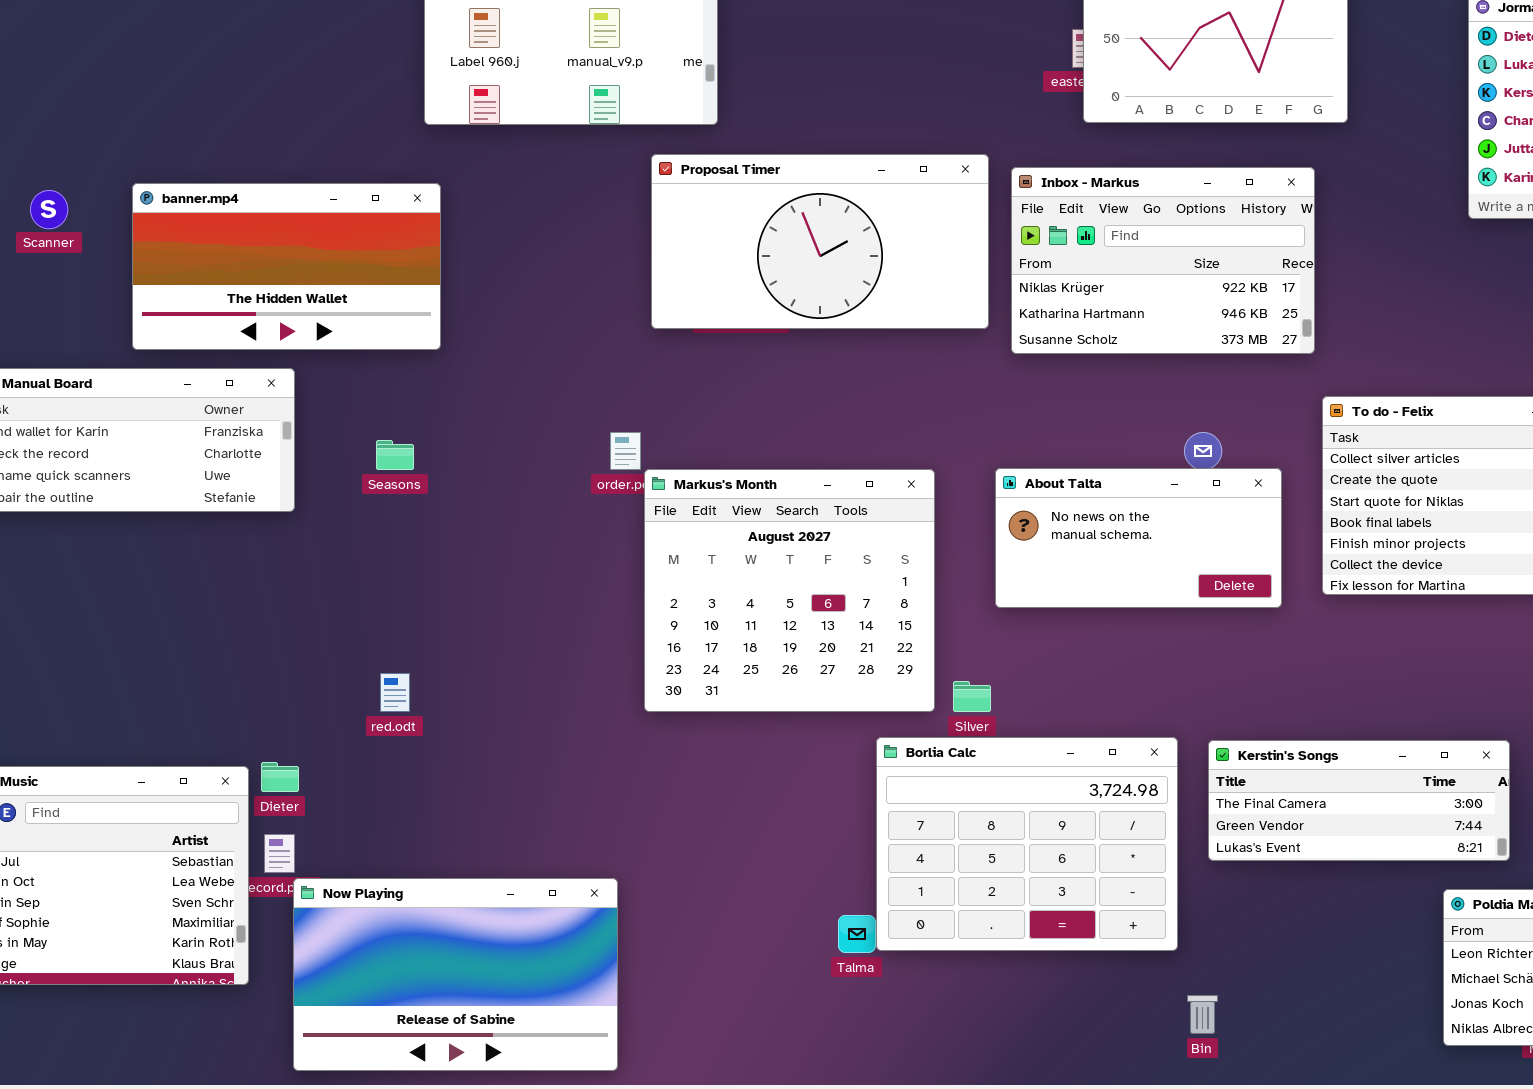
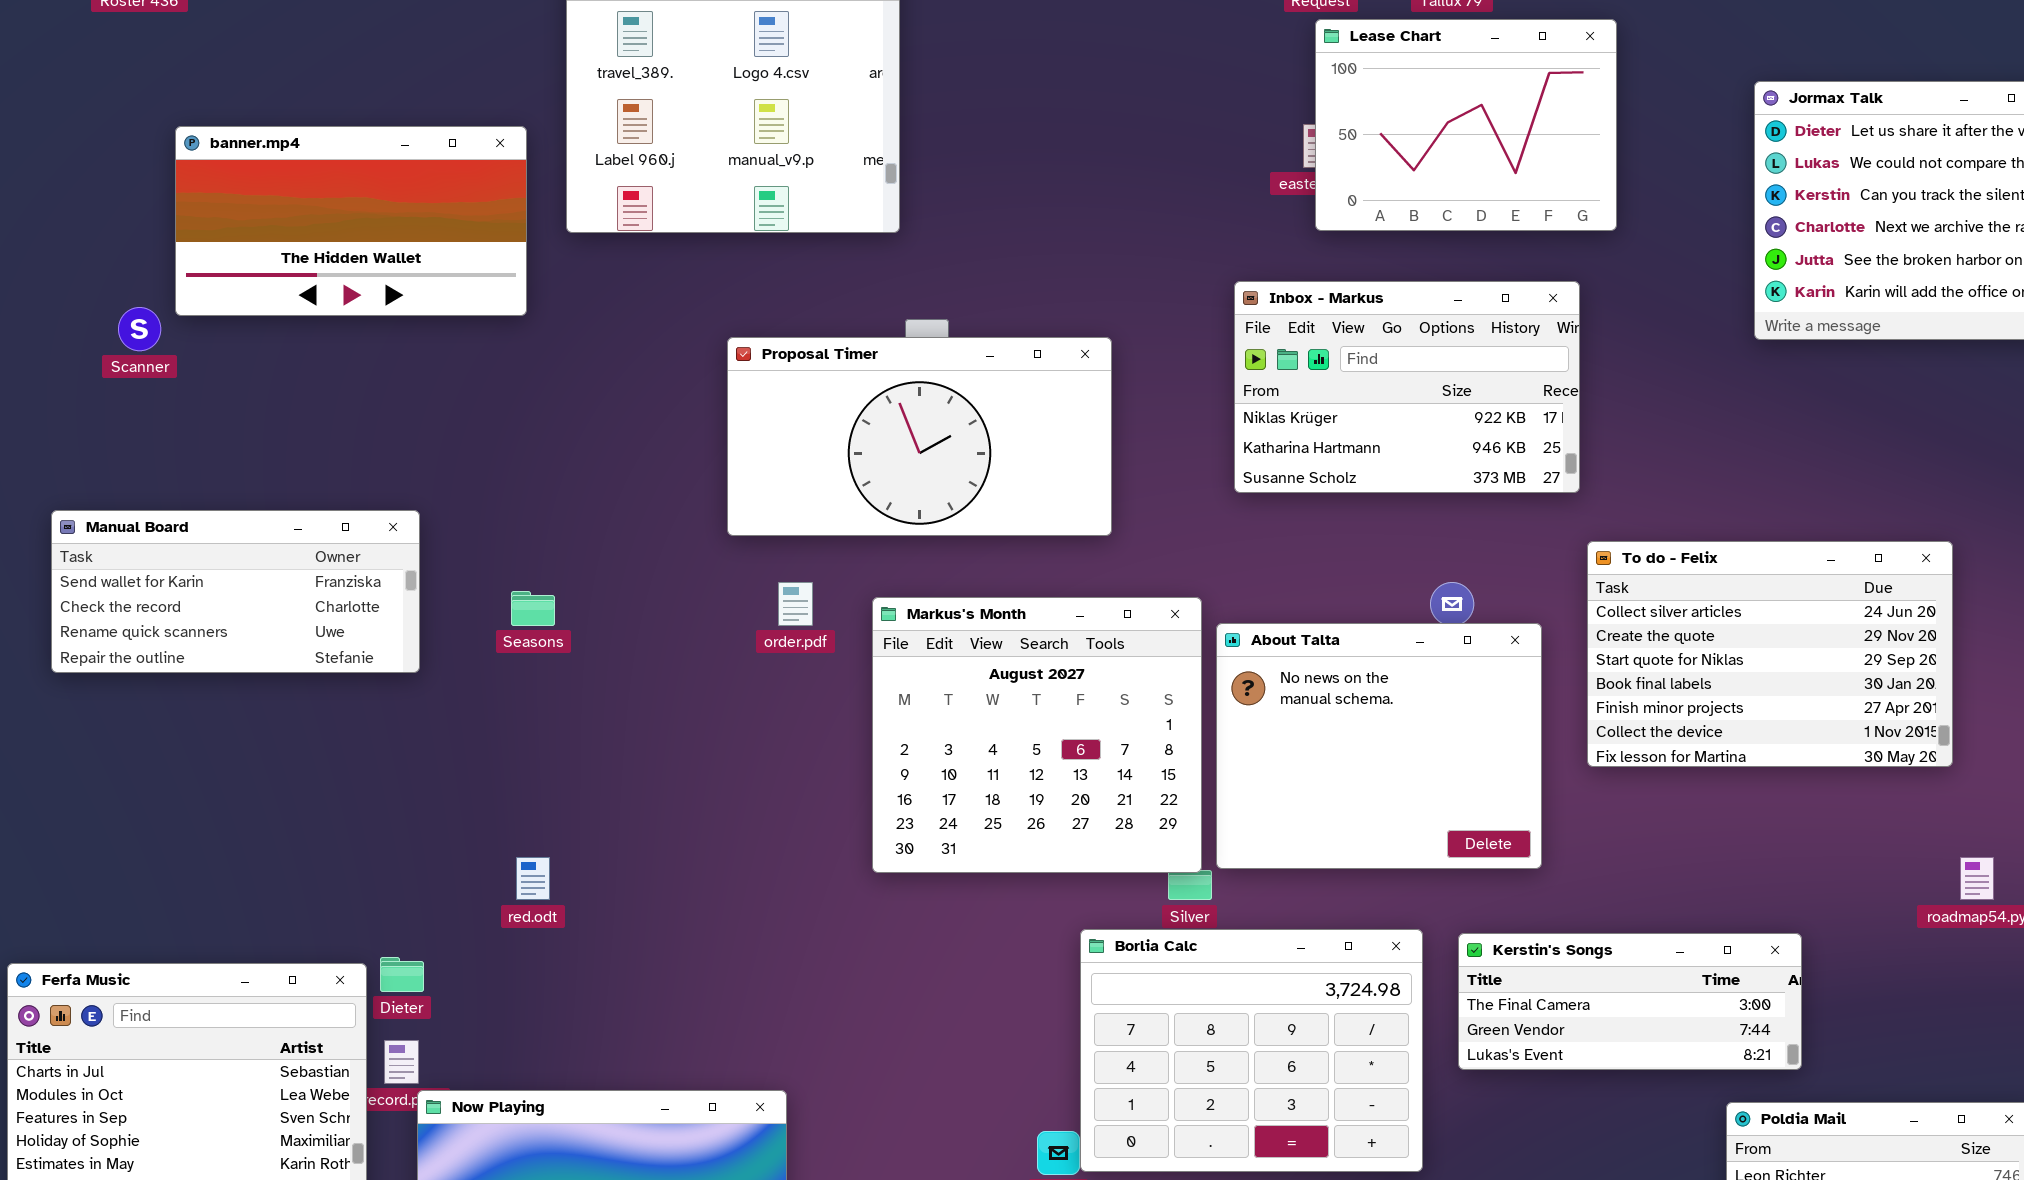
Proposal Timer: [651,154,989,329] -> [727,337,1112,536], moved
banner.mp4: [132,183,441,350] -> [175,126,527,316], moved
About Talta: [995,468,1282,608] -> [1216,623,1542,869], resized
Markus's Month: [644,469,935,712] -> [872,597,1202,873], moved

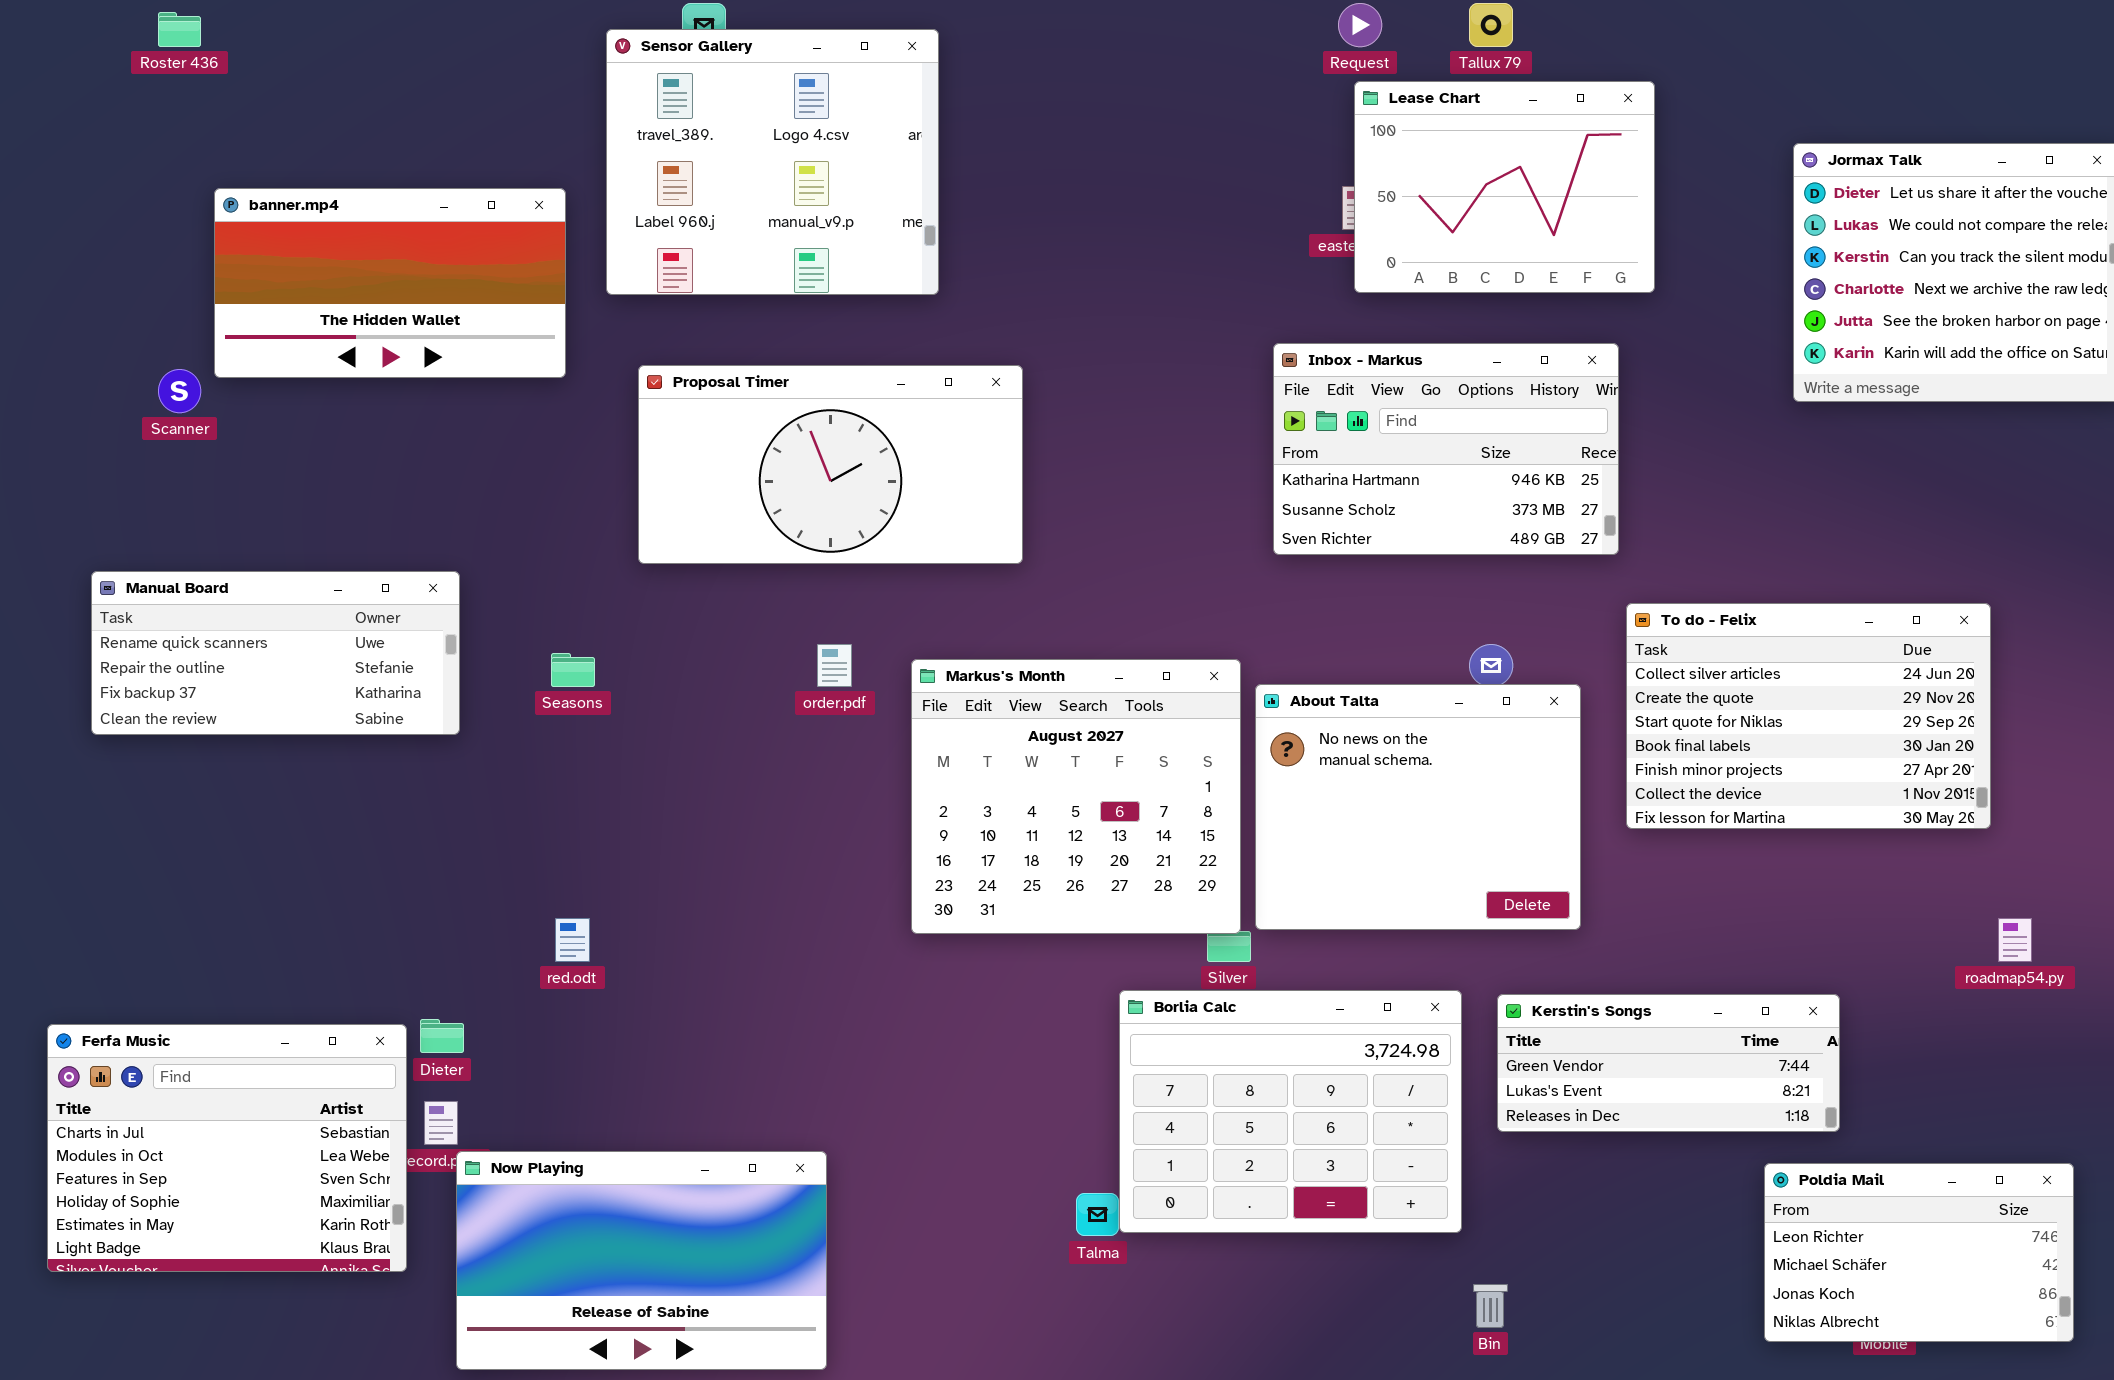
Inbox - Markus: [1234,281,1580,493] -> [1273,343,1619,555], scrolled down 1 row
Proposal Timer: [727,337,1112,536] -> [638,365,1023,564], moved
Manual Board: [51,510,420,673] -> [91,571,460,735], scrolled down 2 rows
Kerstin's Songs: [1458,933,1802,1070] -> [1497,994,1840,1132], scrolled down 1 row

